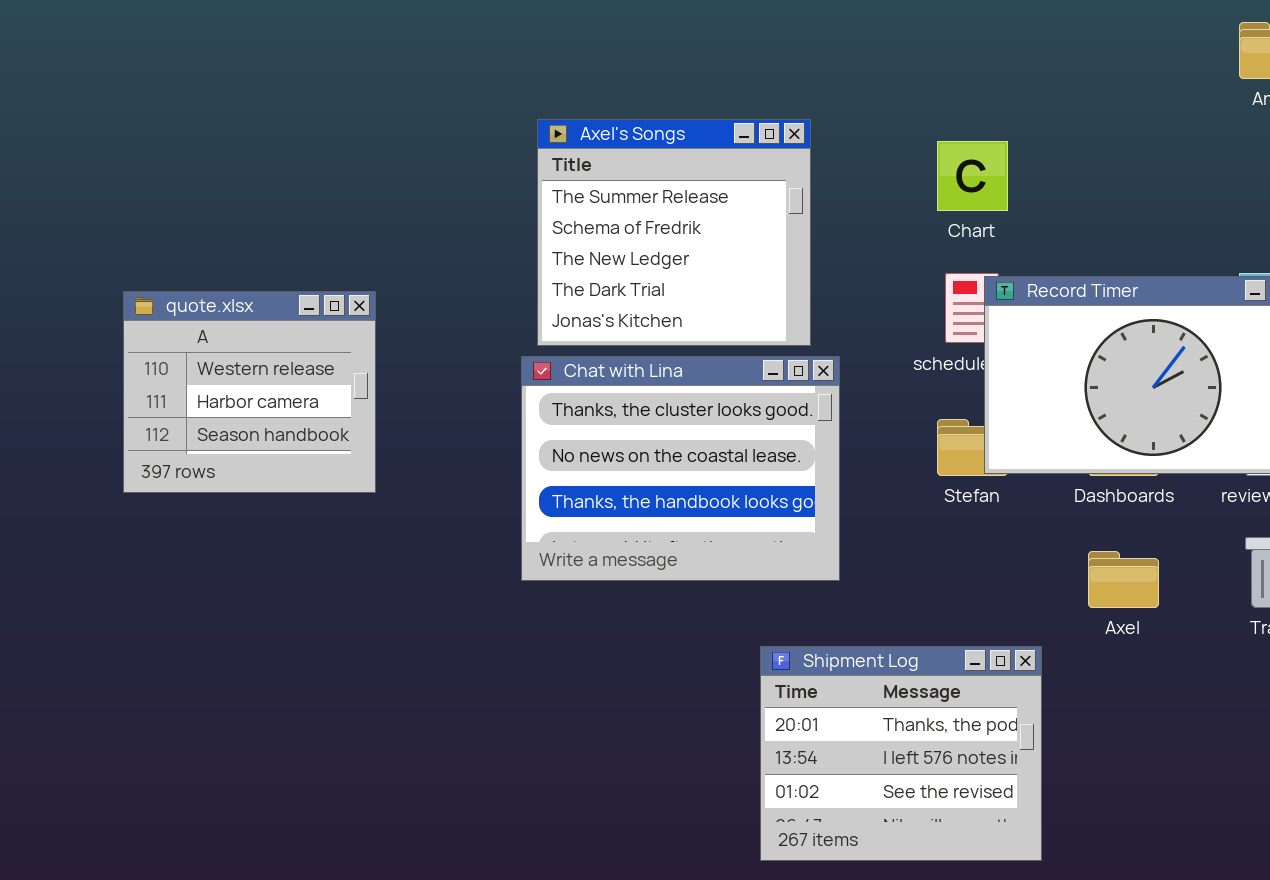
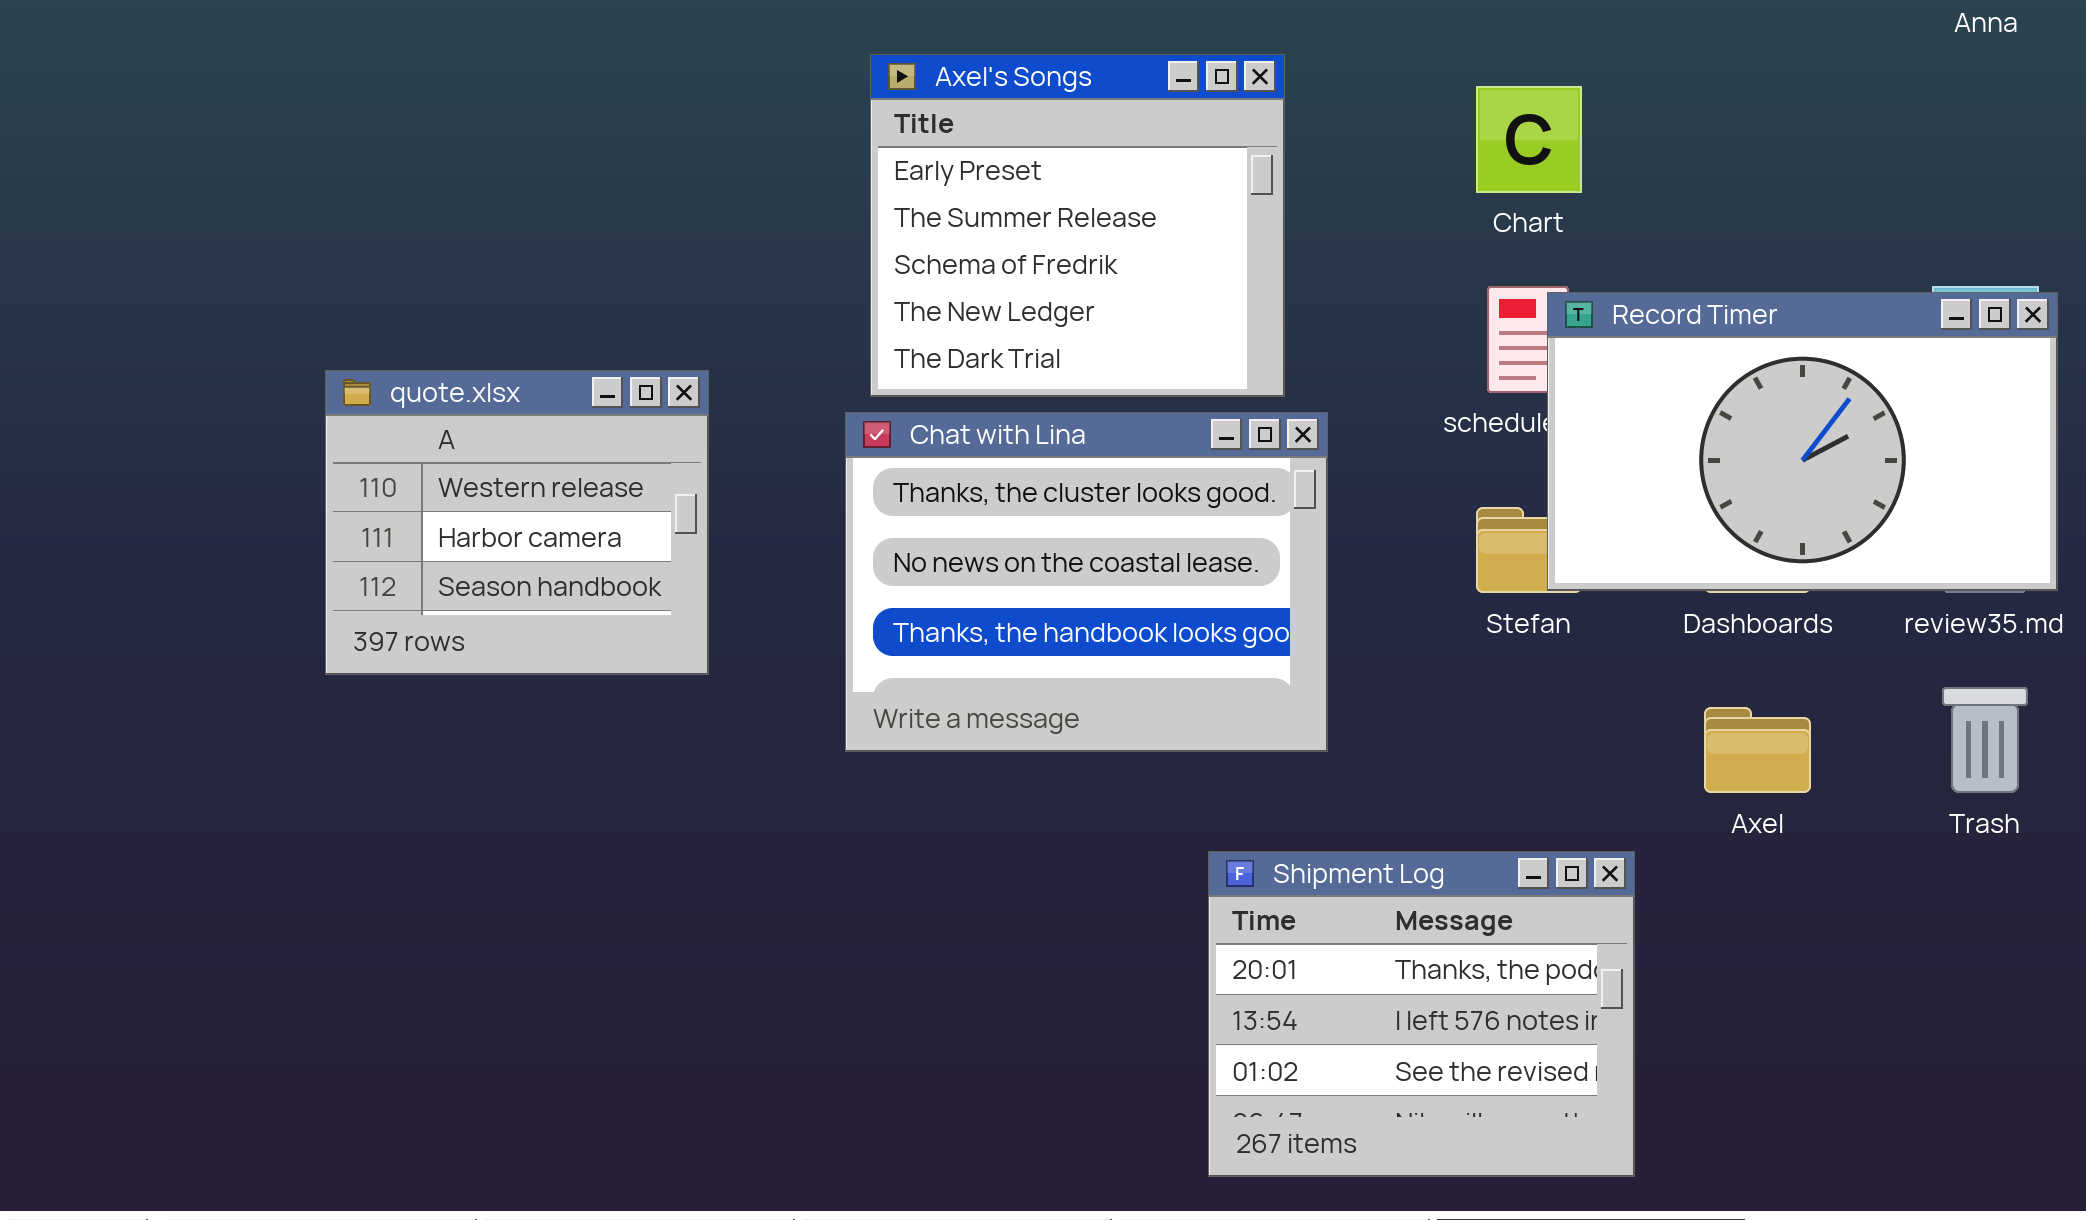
Axel's Songs: [537,119,811,346] -> [870,54,1285,397], scrolled up 1 row
quote.xlsx: [123,291,376,493] -> [325,370,709,675], moved

